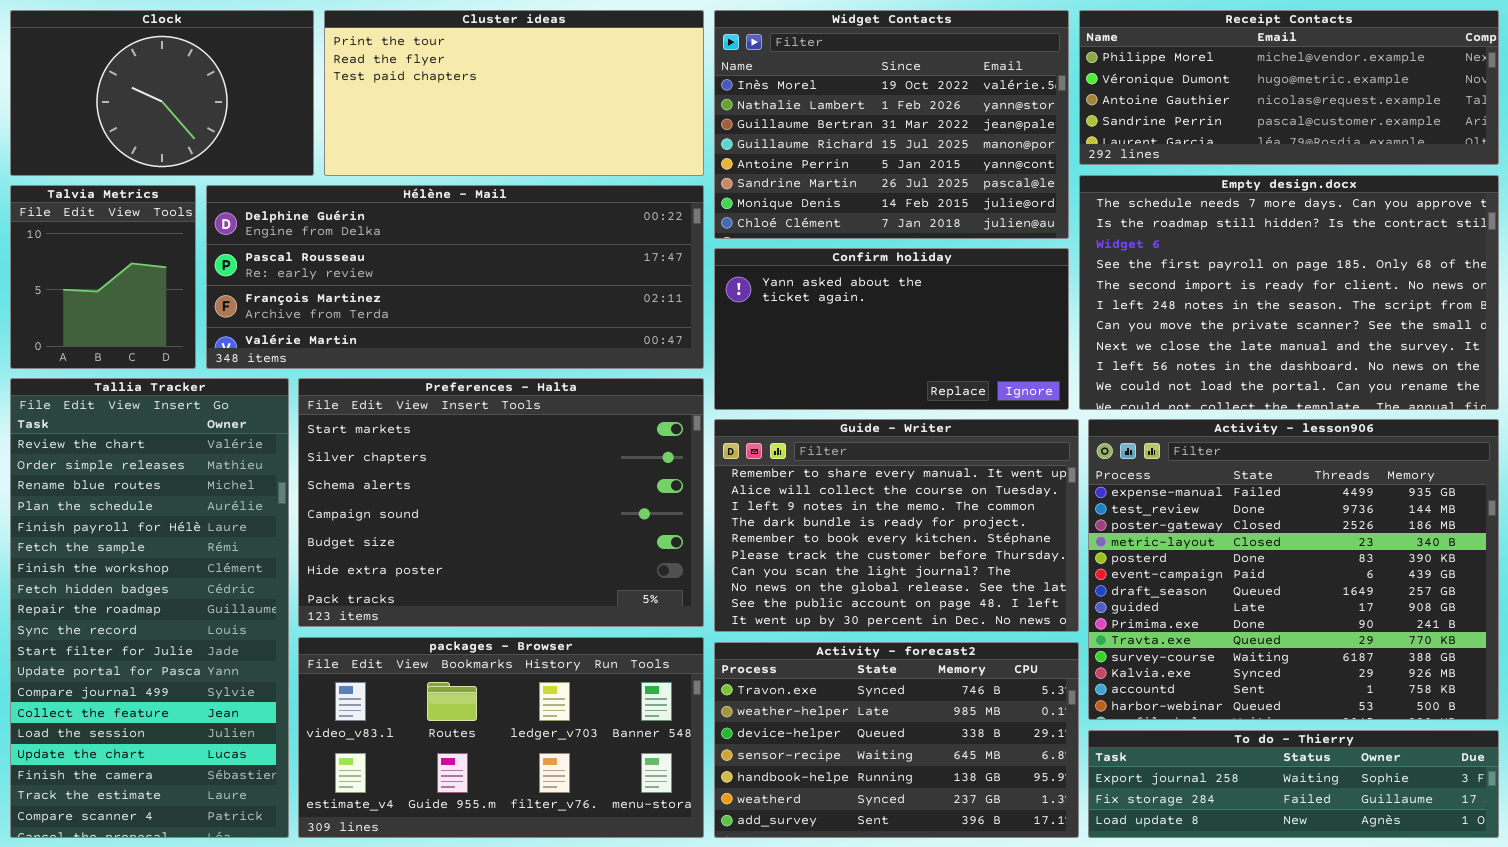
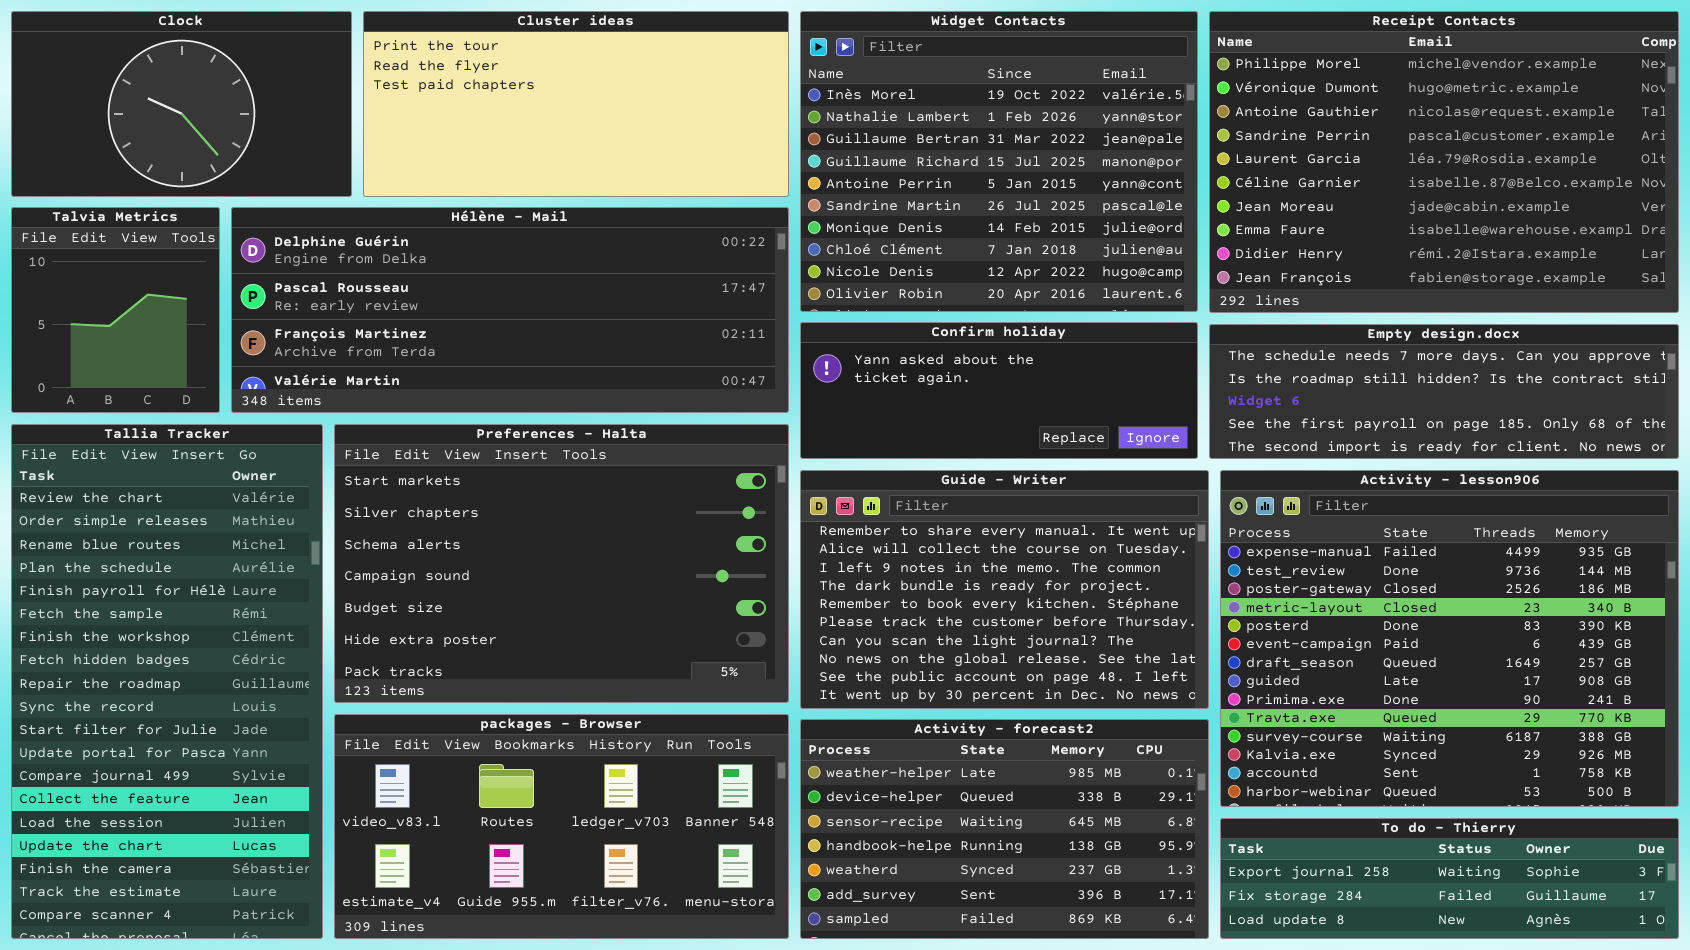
Widget Contacts: [714,10,1069,239] -> [800,11,1198,312], resized
Receipt Contacts: [1079,10,1499,165] -> [1209,11,1679,313], resized
Empty design.docx: [1079,175,1499,410] -> [1209,324,1679,459], resized
Confirm holiday: [714,248,1069,410] -> [800,322,1198,459], resized
Activity - forecast2: [714,642,1079,838] -> [800,719,1209,939], scrolled down 1 row

